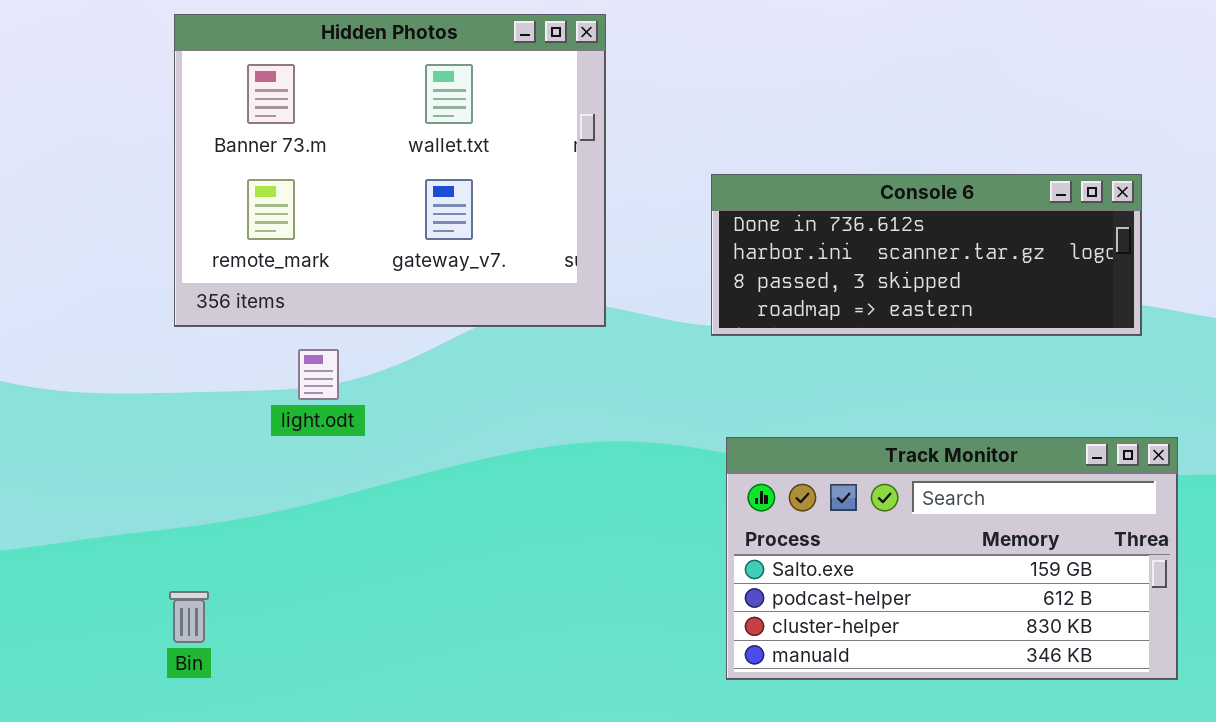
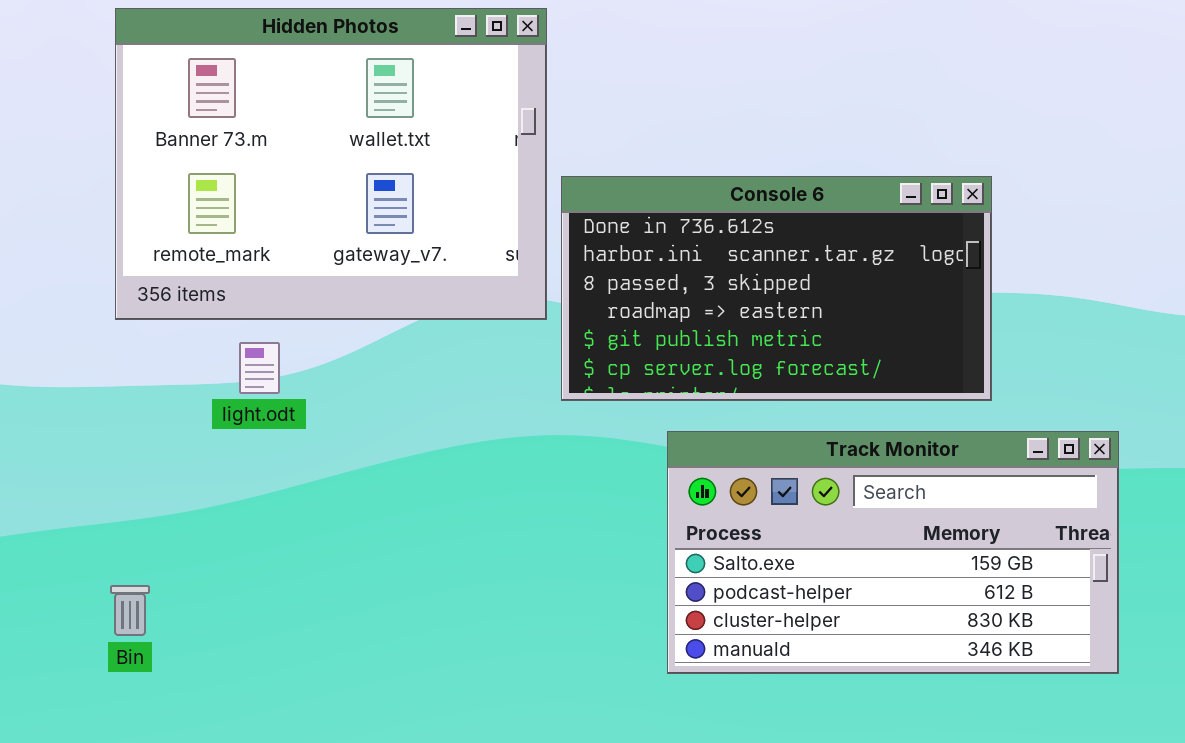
Console 6: [711,174,1142,336] -> [561,176,992,401], moved, resized

